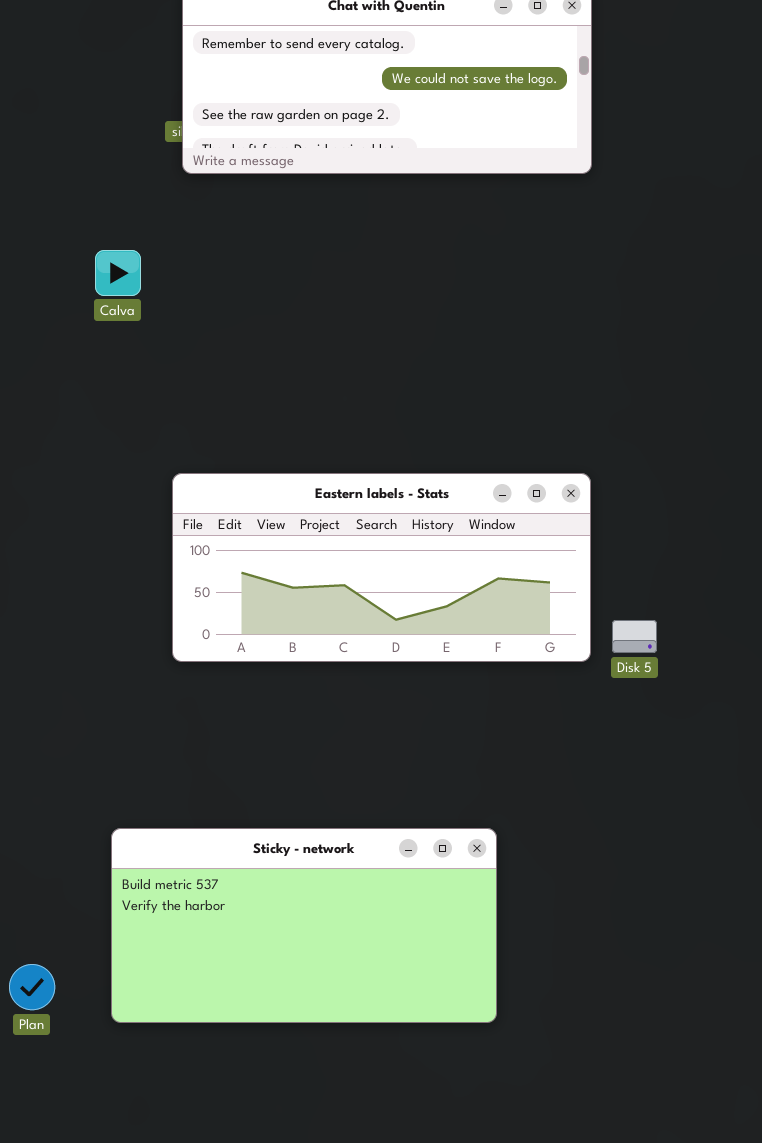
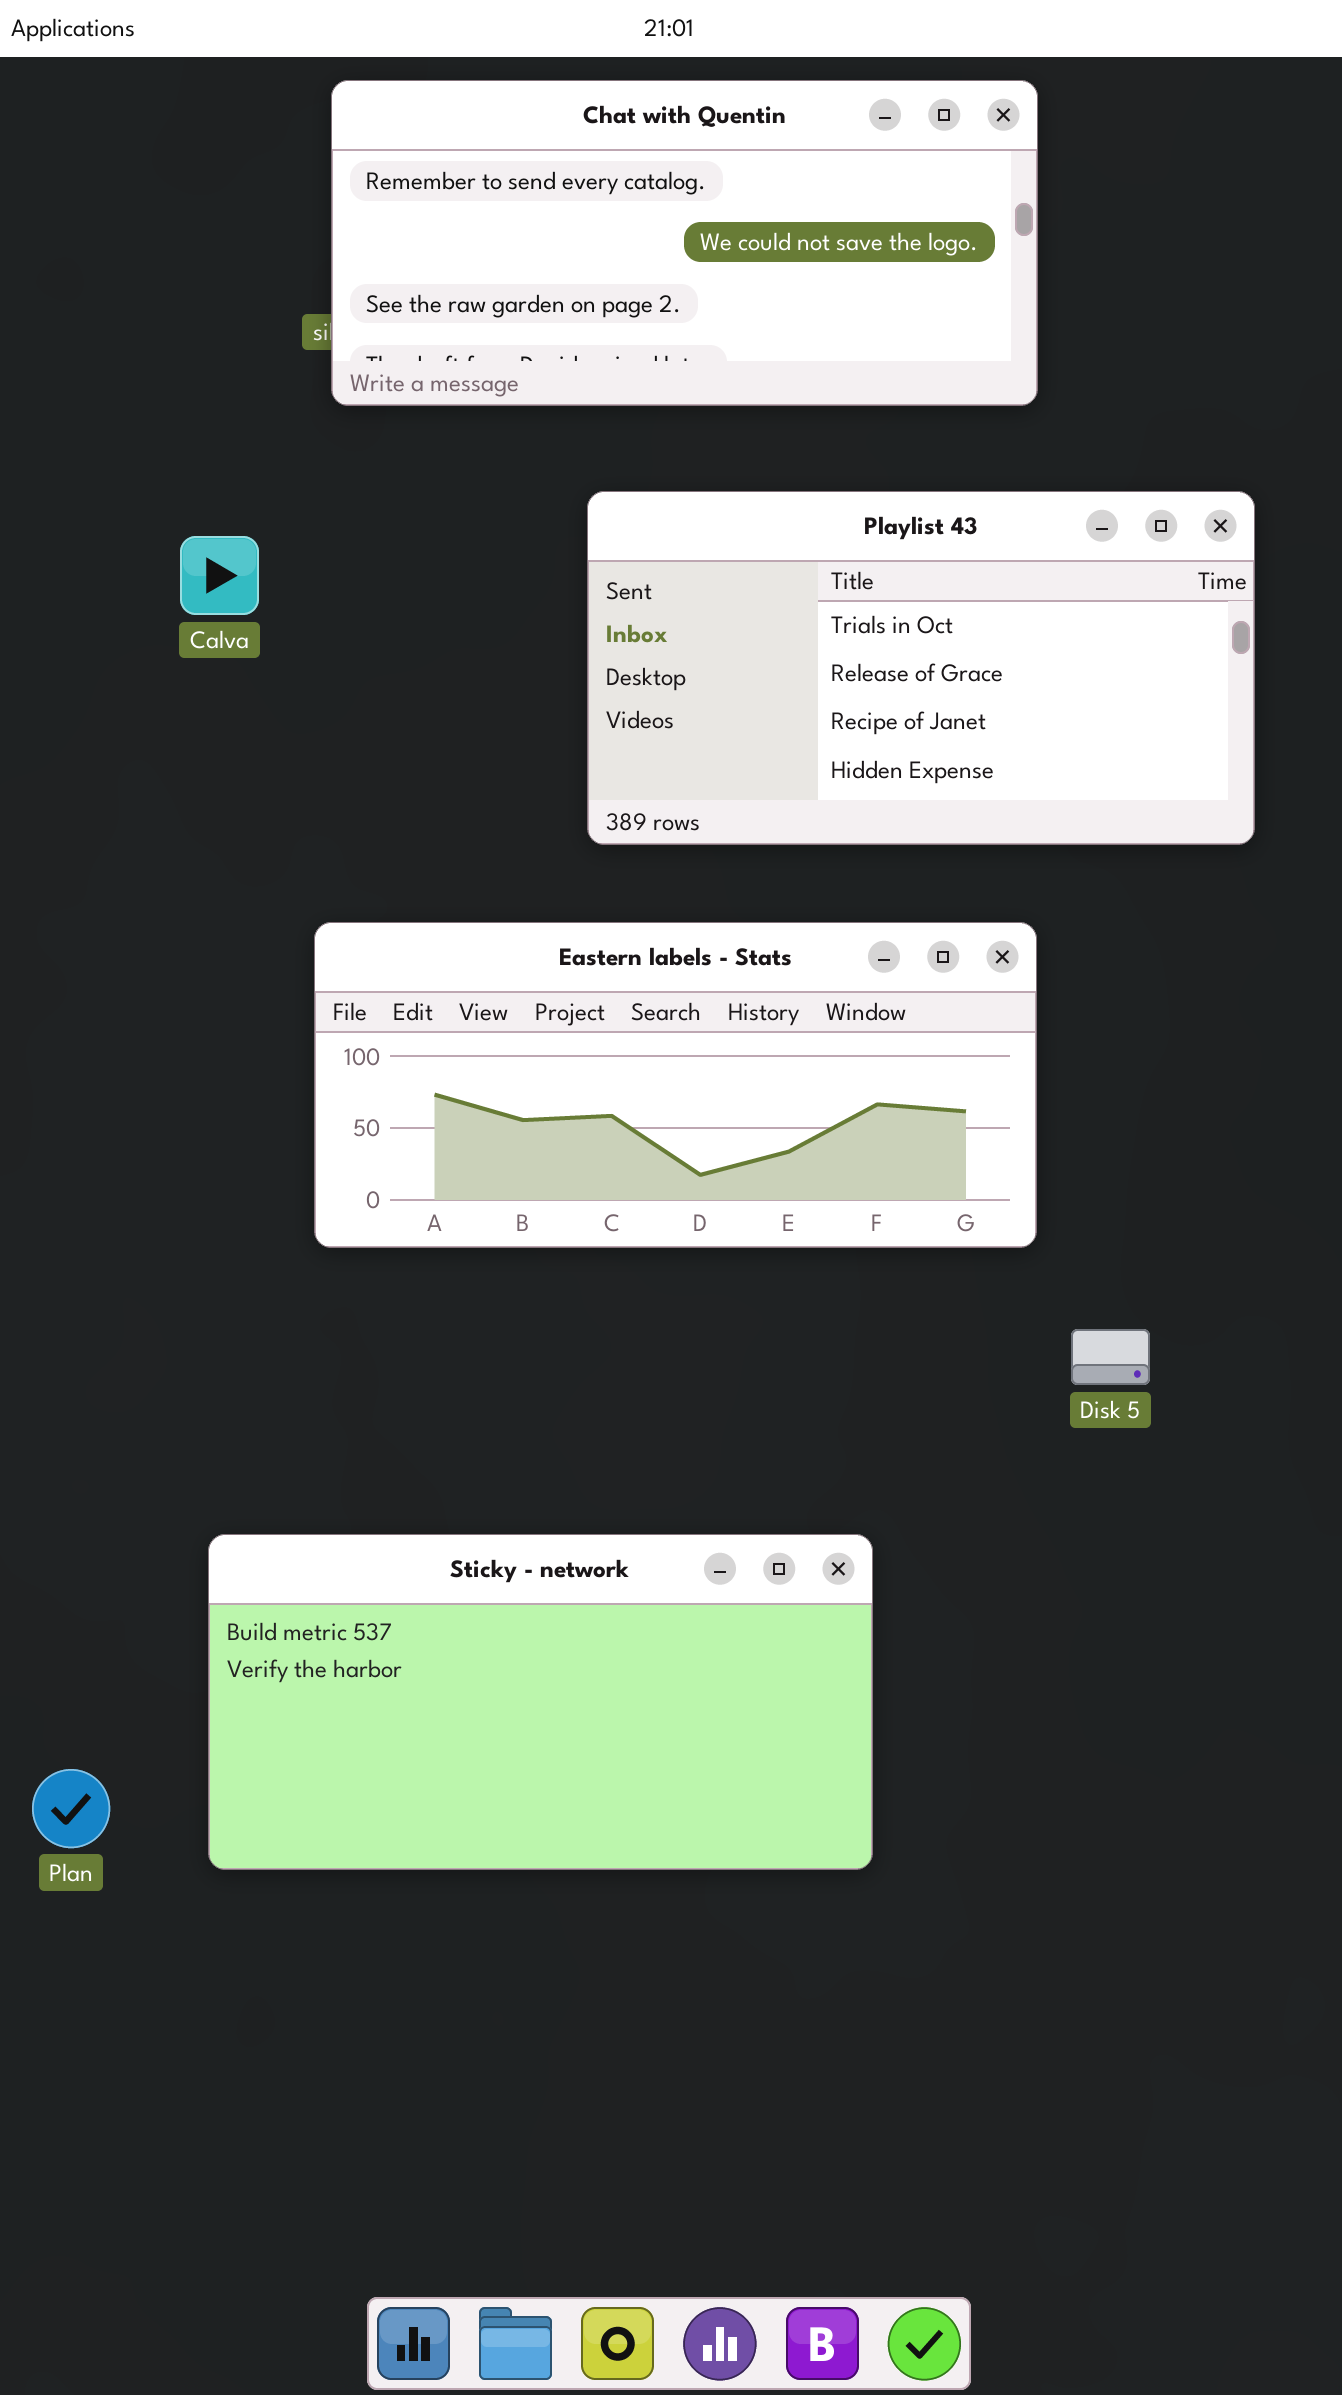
Playlist 43: none -> [587,491,1255,845], opened
Disk 5: [612,620,657,653] -> [1071,1329,1150,1385], moved

